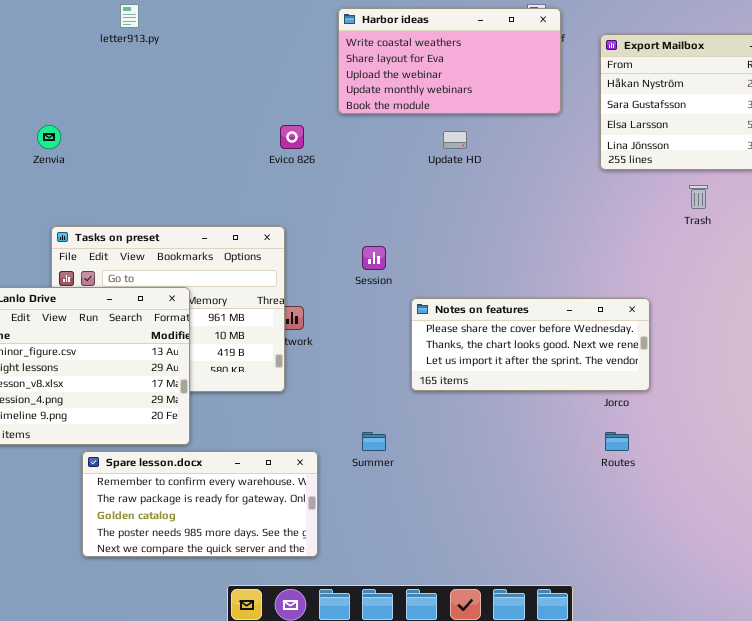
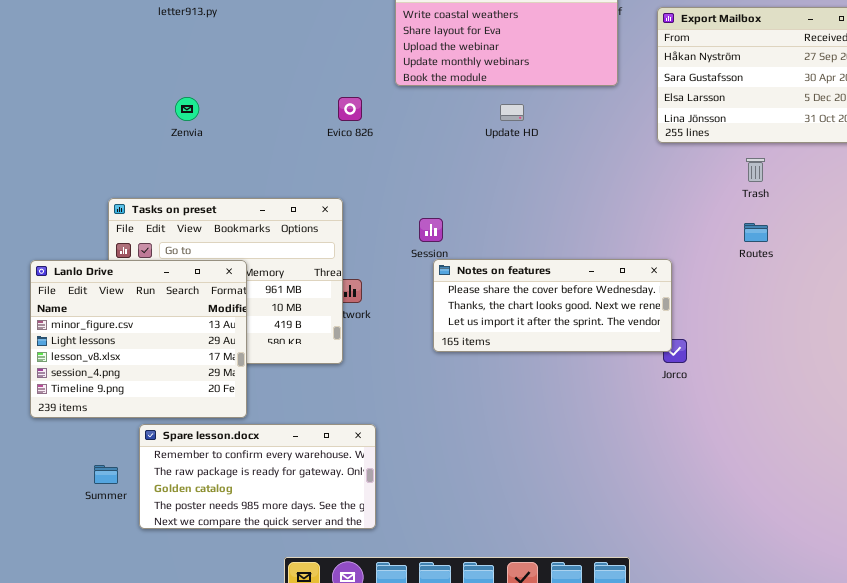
Zenvia: [37,125,61,149] -> [175,97,199,121], moved
Notes on features: [411,298,650,391] -> [433,259,672,352], moved
Summer: [362,432,386,451] -> [94,465,118,484], moved
Routes: [605,432,629,451] -> [744,223,768,242], moved

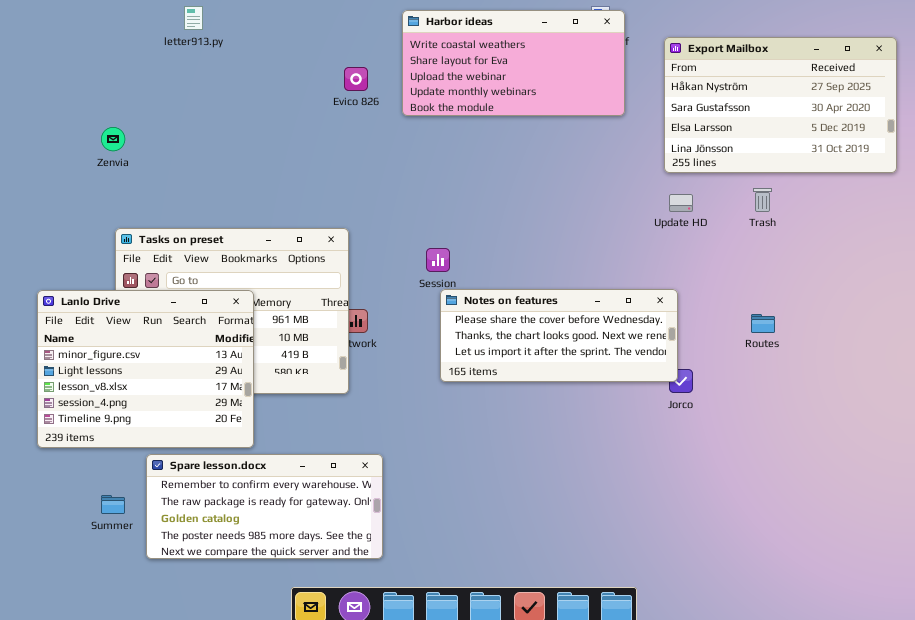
Zenvia: [175,97,199,121] -> [101,127,125,151], moved
Evico 826: [338,97,362,121] -> [344,67,368,91], moved
Update HD: [500,104,524,121] -> [669,194,693,212], moved
Routes: [744,223,768,242] -> [751,314,775,333], moved

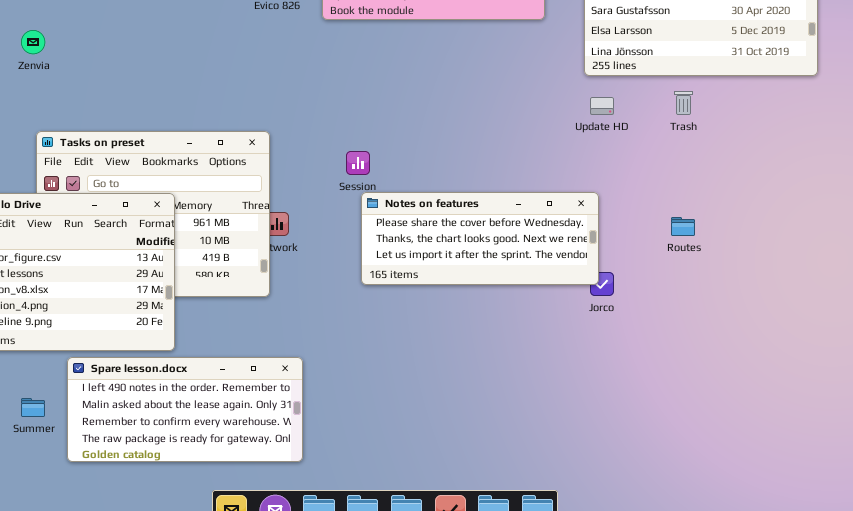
Spare lesson.docx: [146,454,383,559] -> [67,357,303,462], scrolled up 2 rows

